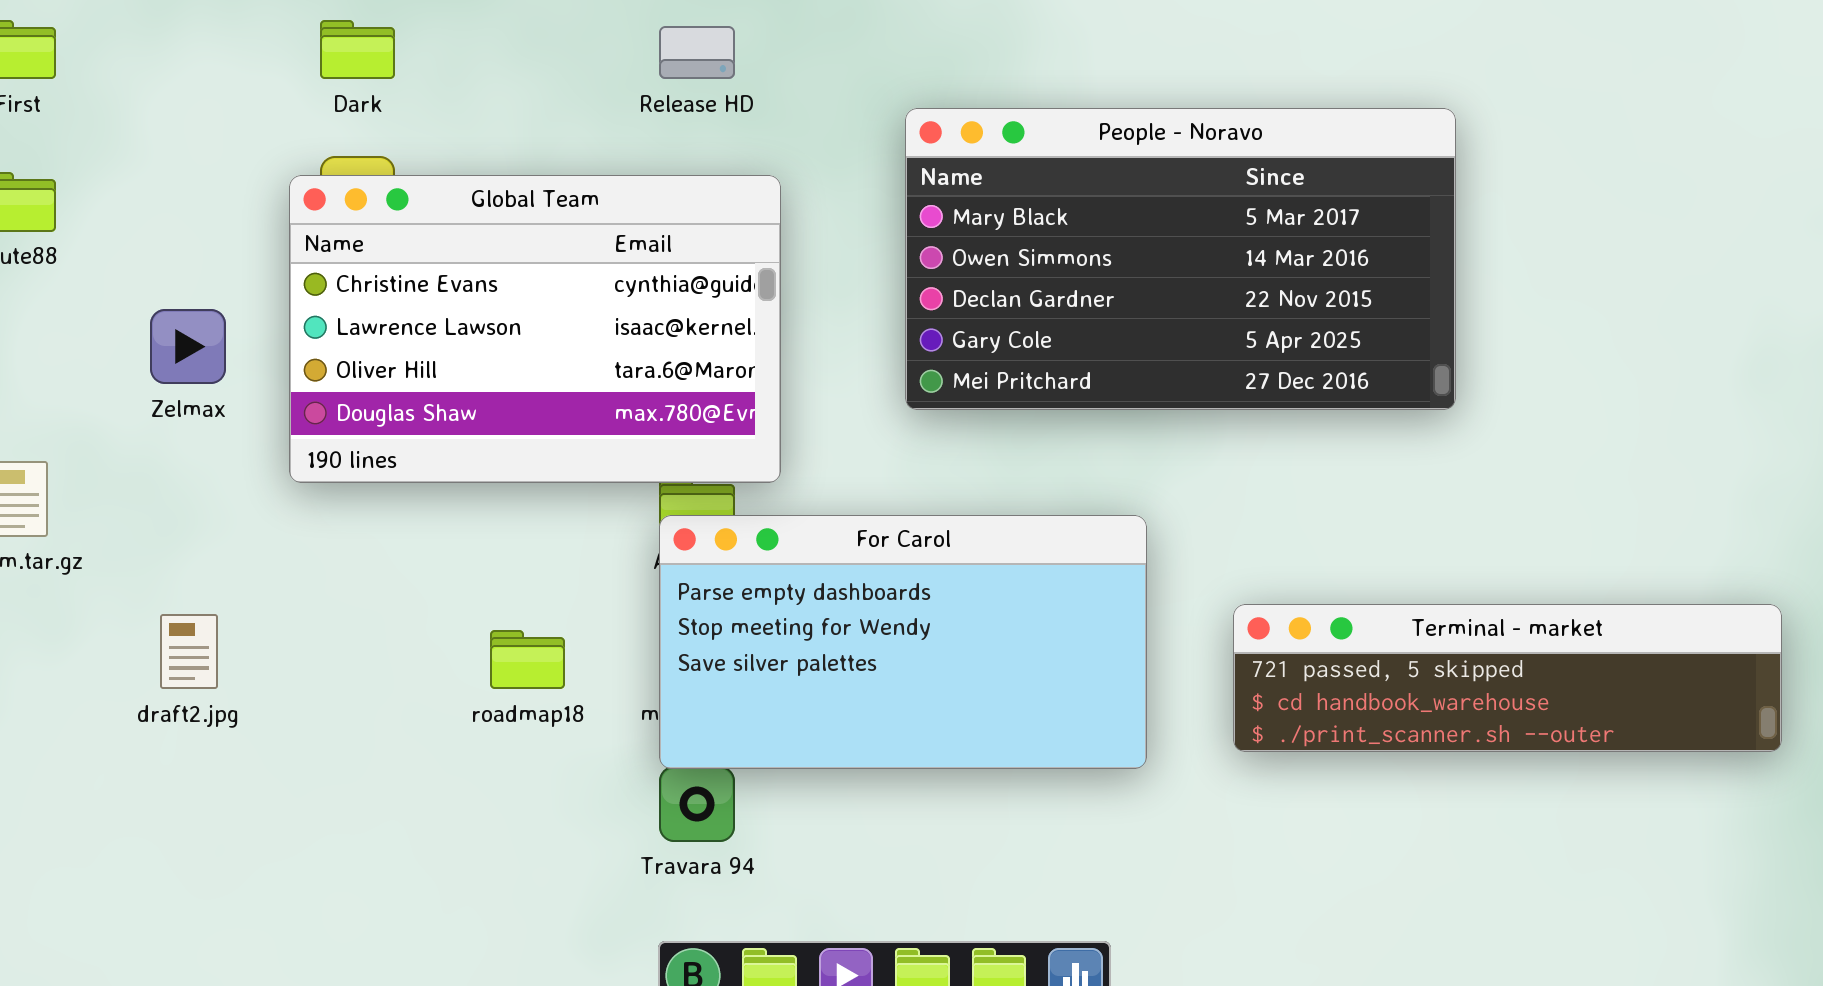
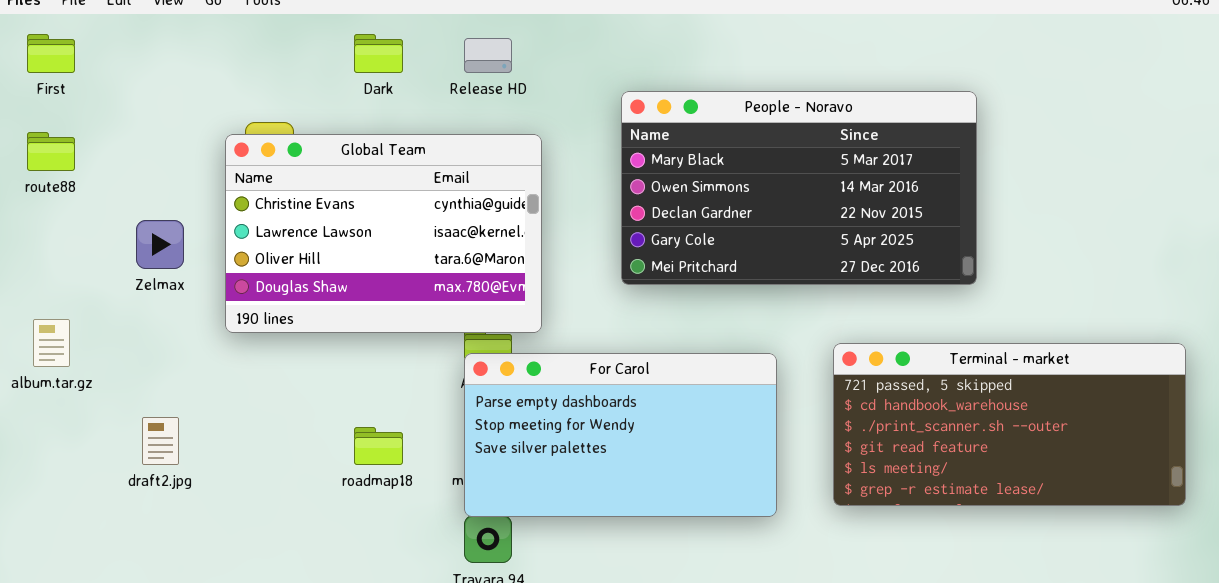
Dark: [320,20,395,79] -> [354,34,403,73], moved
Terminal - market: [1233,604,1782,752] -> [833,343,1186,506], resized

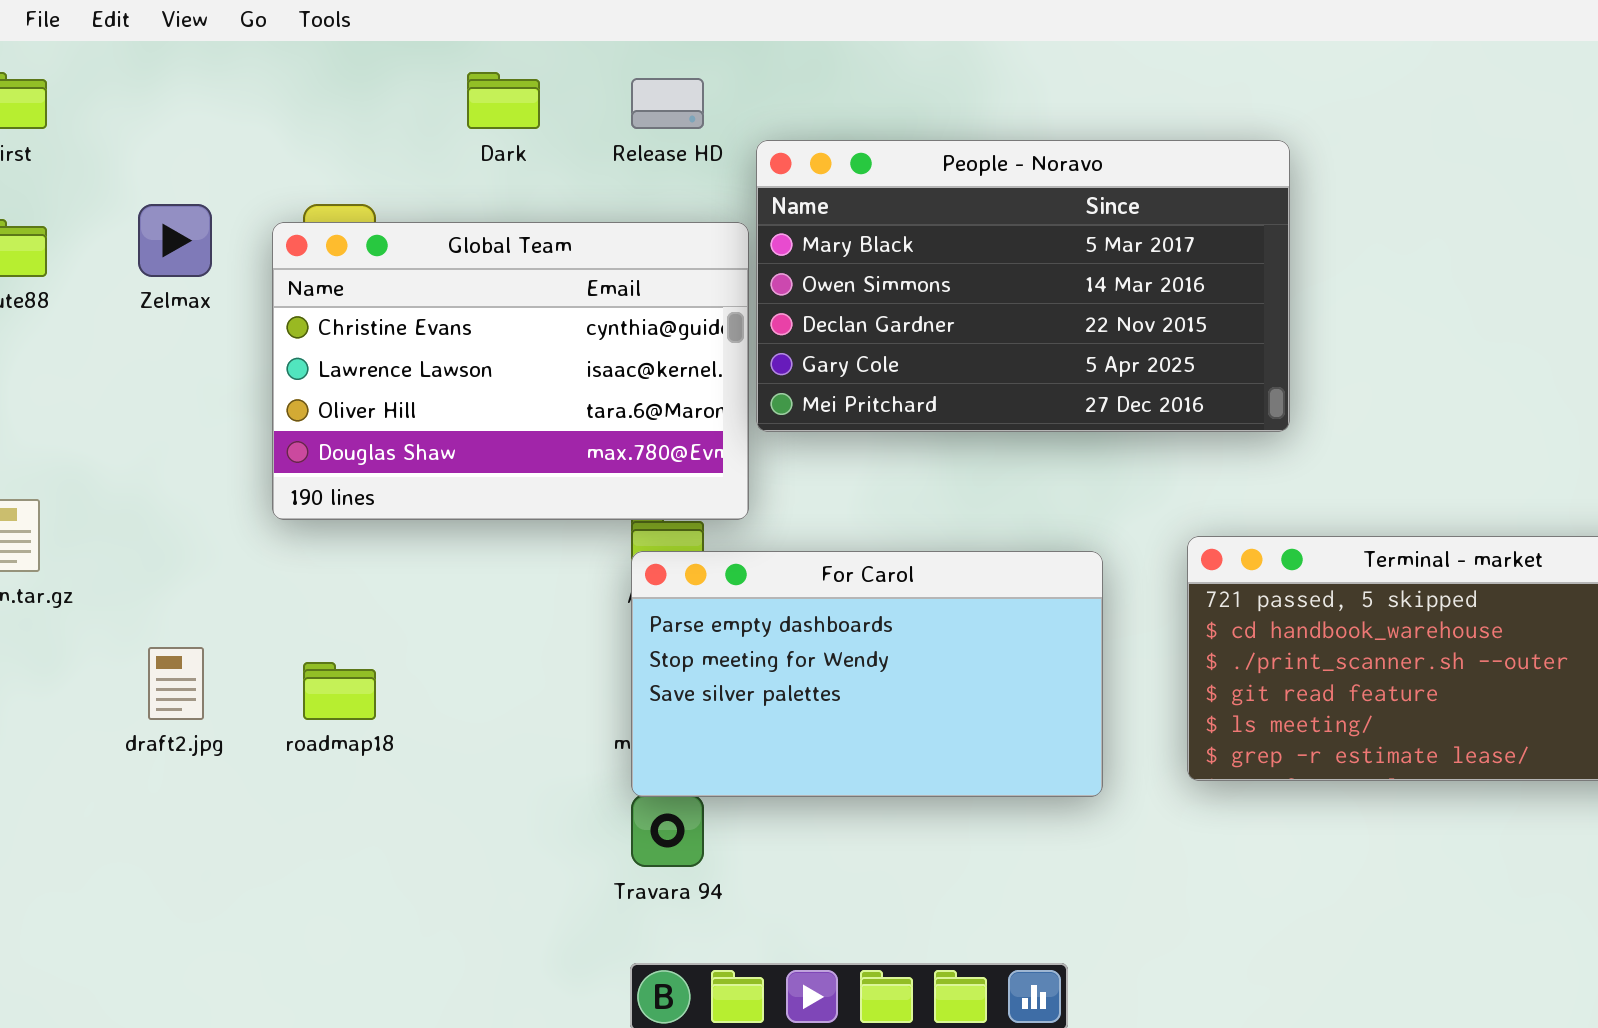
People - Noravo: [621,91,977,285] -> [756,140,1290,432], moved
Zelmax: [136,220,184,269] -> [138,204,212,277], moved
roadmap18: [354,427,403,465] -> [303,662,376,720], moved

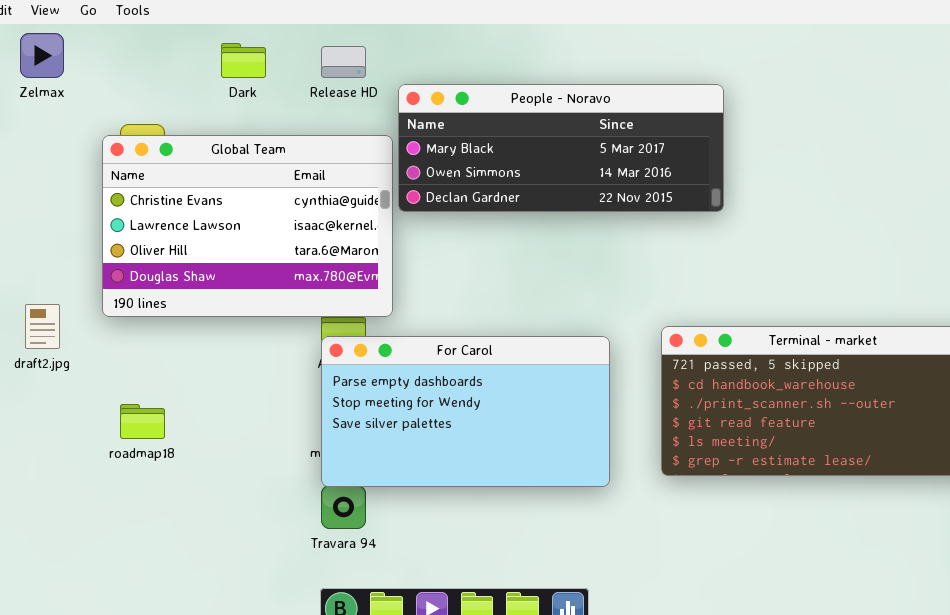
People - Noravo: [756,140,1290,432] -> [398,84,724,212], resized
Zelmax: [138,204,212,277] -> [20,33,64,78], moved
draft2.jpg: [148,647,204,720] -> [25,304,60,349], moved

